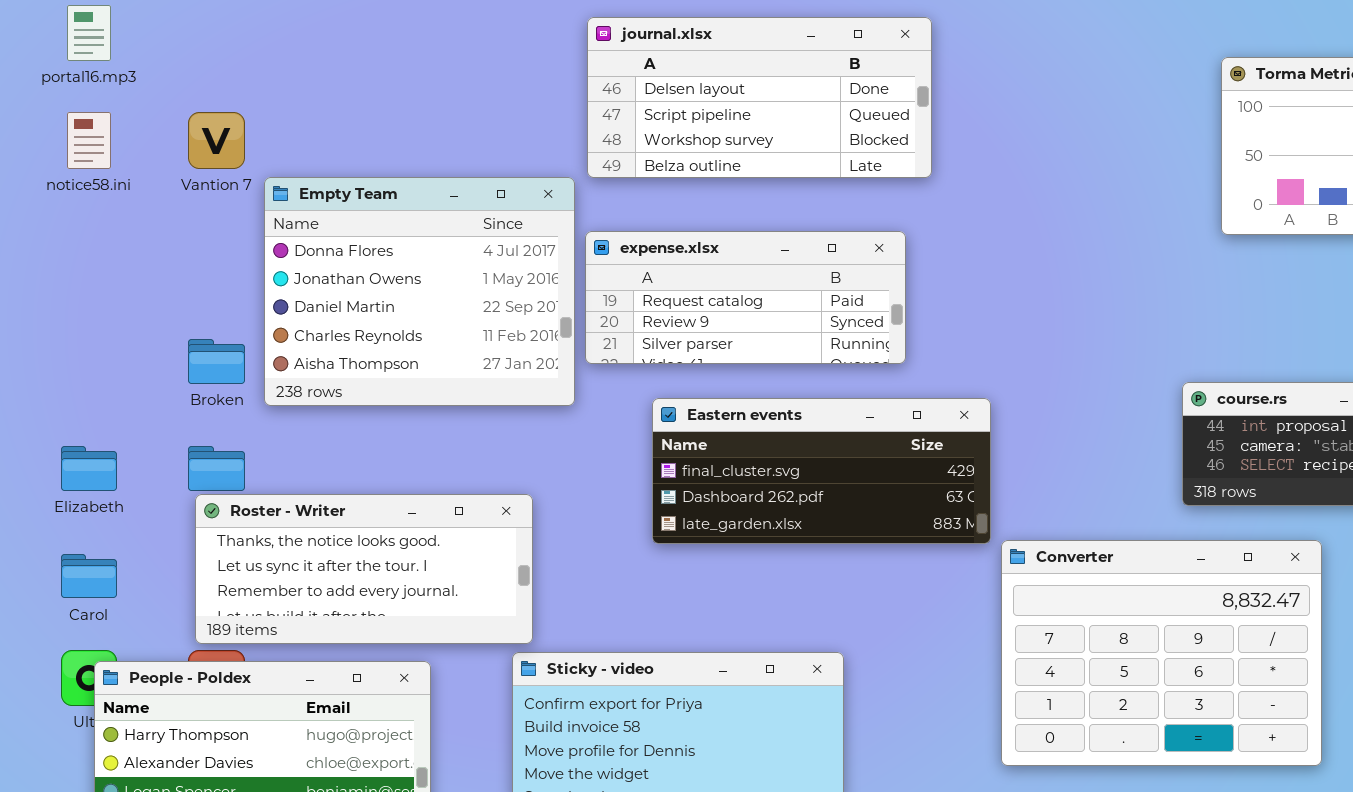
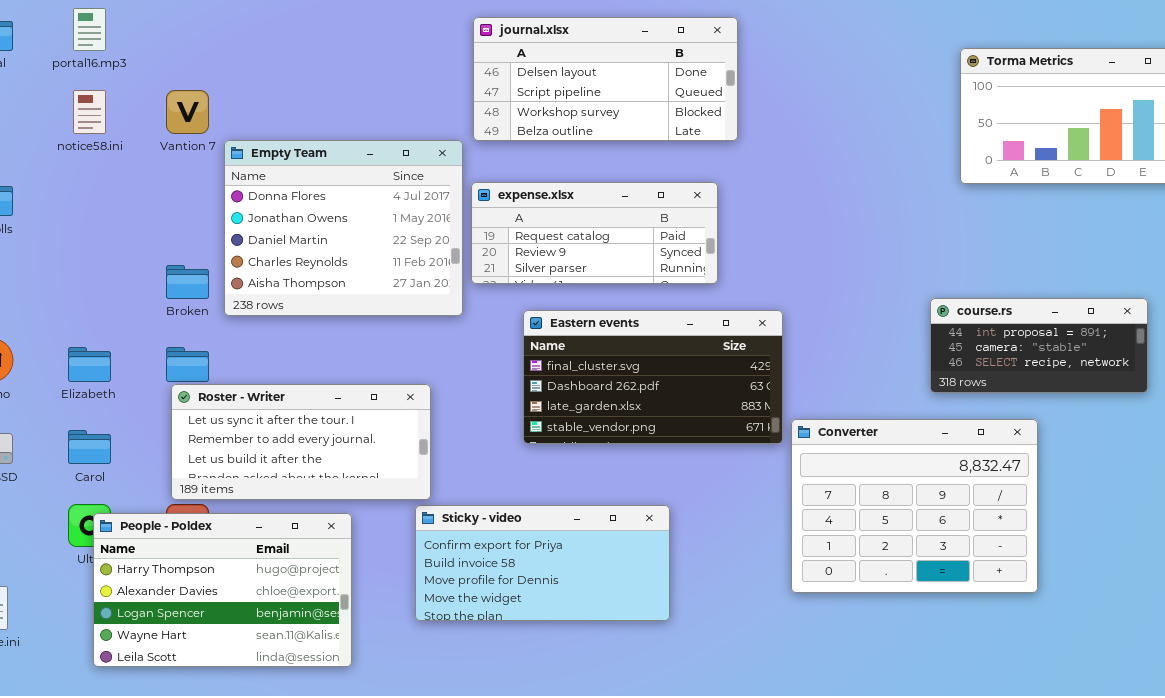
Eastern events: [652,398,991,544] -> [523,310,783,444], resized
Roster - Writer: [195,494,533,644] -> [171,384,431,500], scrolled down 1 row

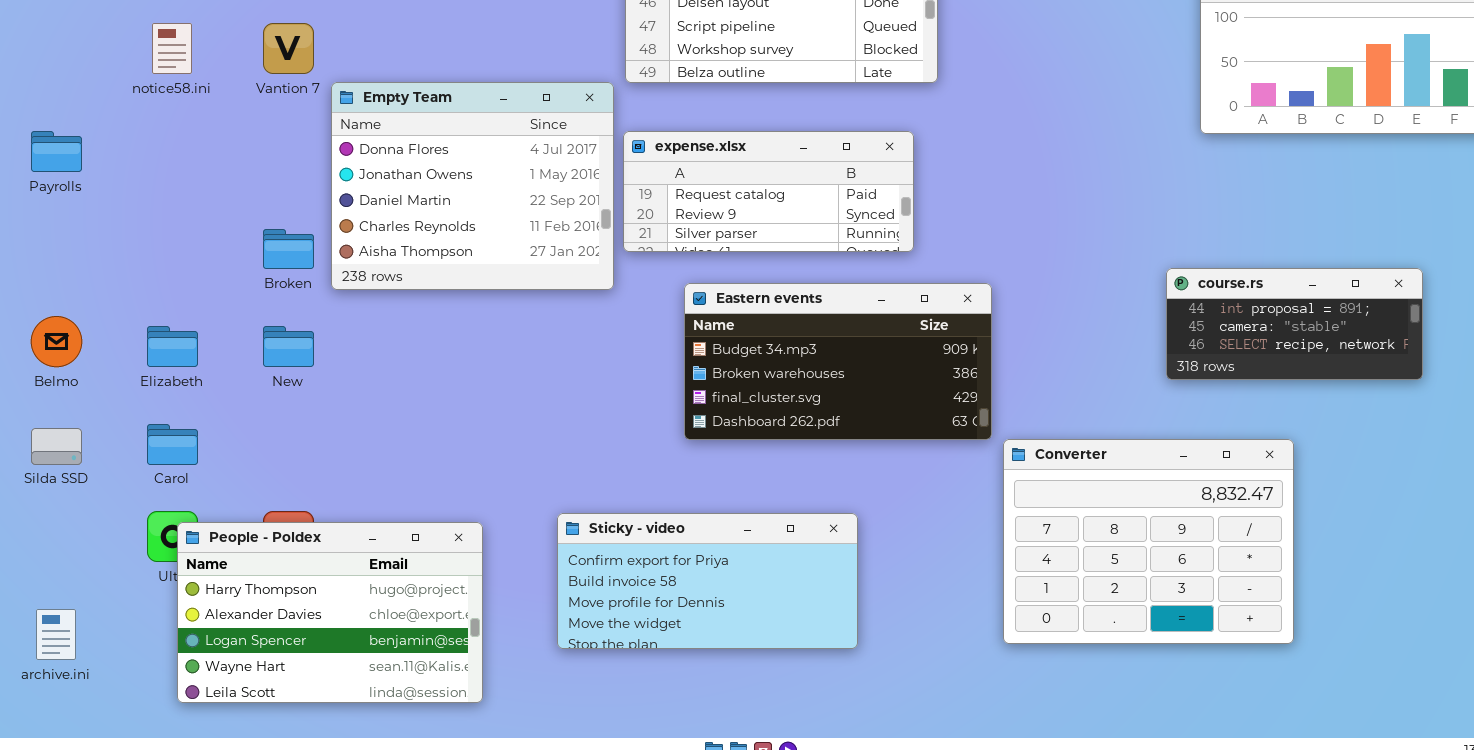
Eastern events: [523,310,783,444] -> [684,283,992,440], scrolled up 2 rows
Roster - Writer: [171,384,431,500] -> none, closed
Converter: [791,419,1038,593] -> [1003,439,1294,644], moved

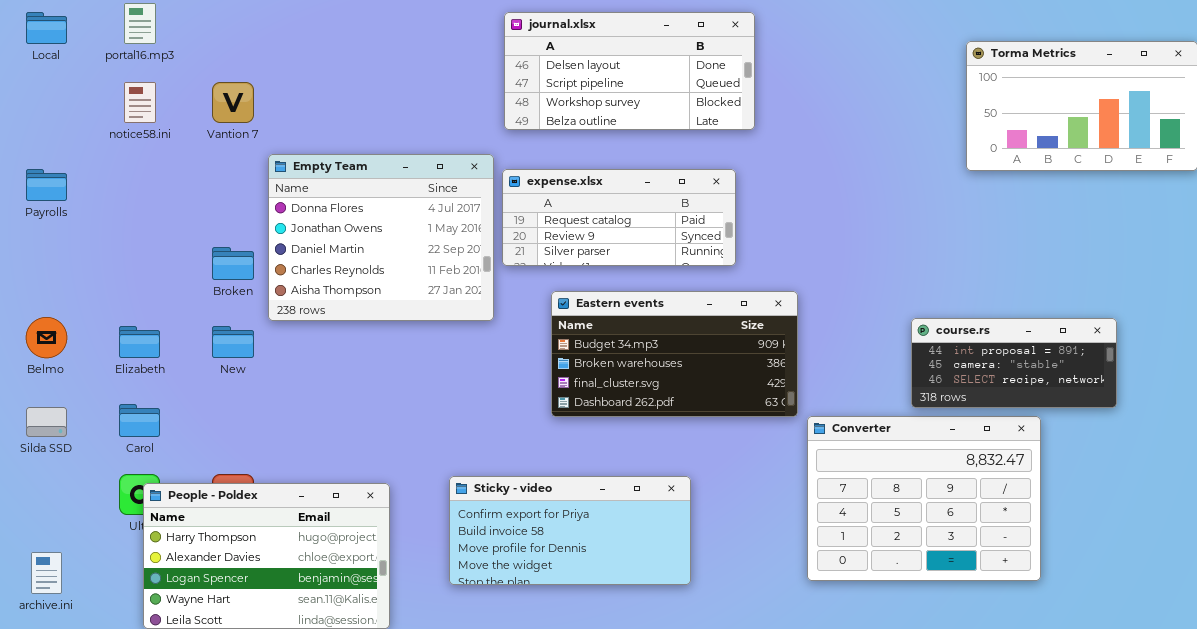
Empty Team: [331,82,614,290] -> [268,154,494,321], moved
course.rs: [1166,268,1423,380] -> [911,318,1117,408], moved

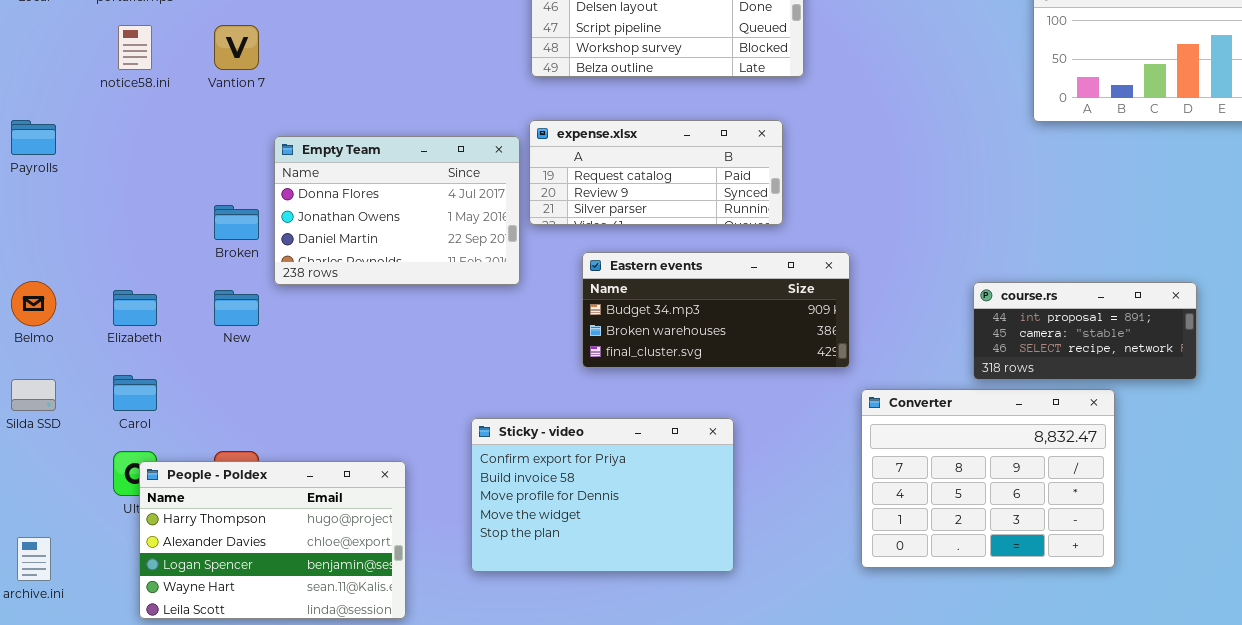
Empty Team: [268,154,494,321] -> [274,136,520,285], resized
Eastern events: [551,291,798,417] -> [582,252,850,368], resized
Sticky - video: [449,476,691,585] -> [471,418,734,572], resized

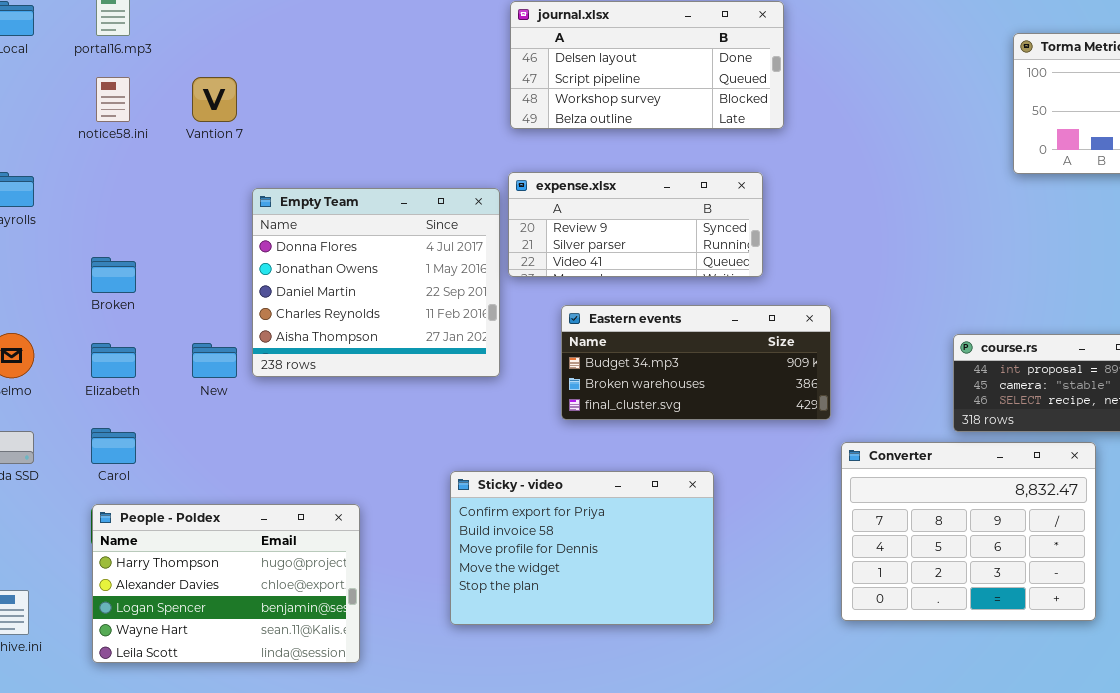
expense.xlsx: [529,120,783,225] -> [508,172,763,277], scrolled down 1 row
Empty Team: [274,136,520,285] -> [252,188,500,377], resized
Broken: [214,205,259,240] -> [91,257,136,293], moved
People - Poldex: [139,461,406,619] -> [92,504,360,663], moved

